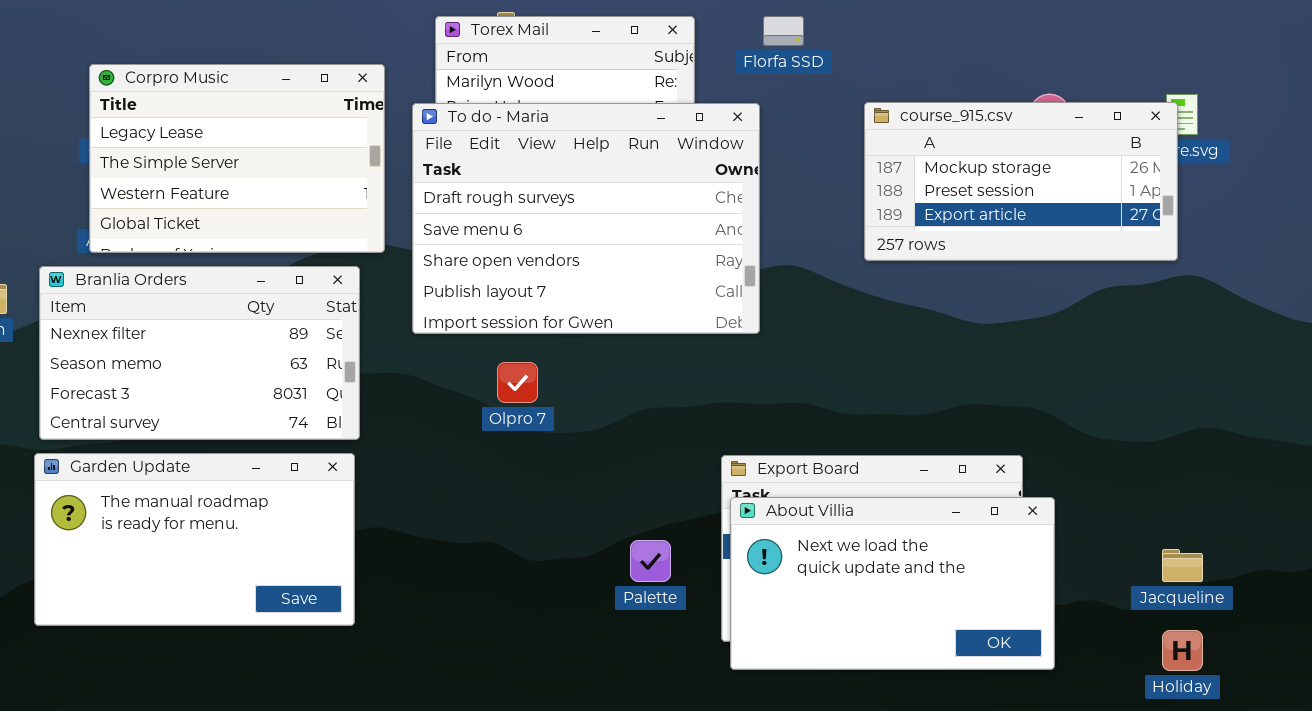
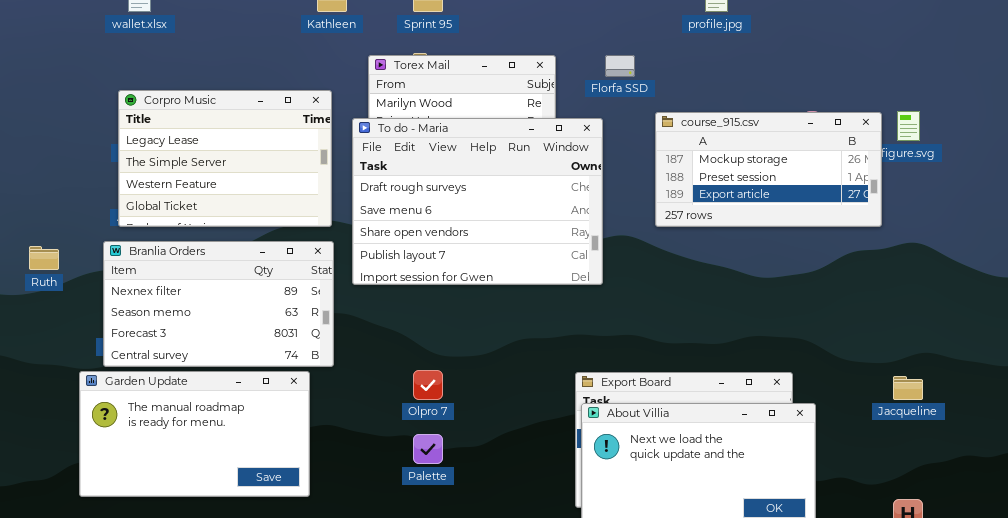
course_915.csv: [864,102,1178,261] -> [655,112,882,227], moved
Branlia Orders: [39,266,360,440] -> [103,241,334,367], moved
Olpro 7: [497,362,538,403] -> [413,370,443,400], moved
Palette: [630,540,671,582] -> [413,434,443,464], moved
Jacqueline: [1162,549,1203,582] -> [893,376,923,400], moved

